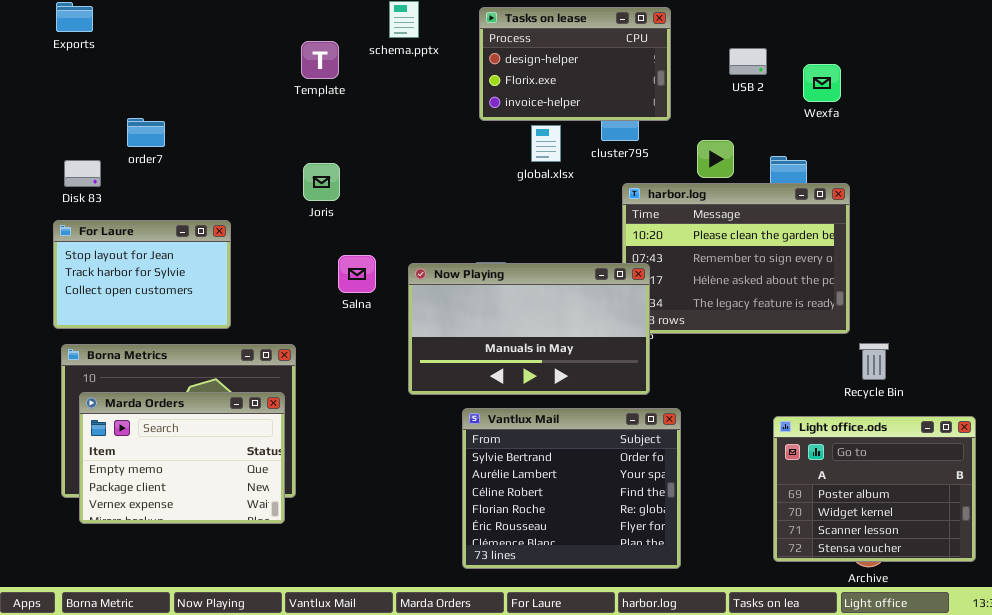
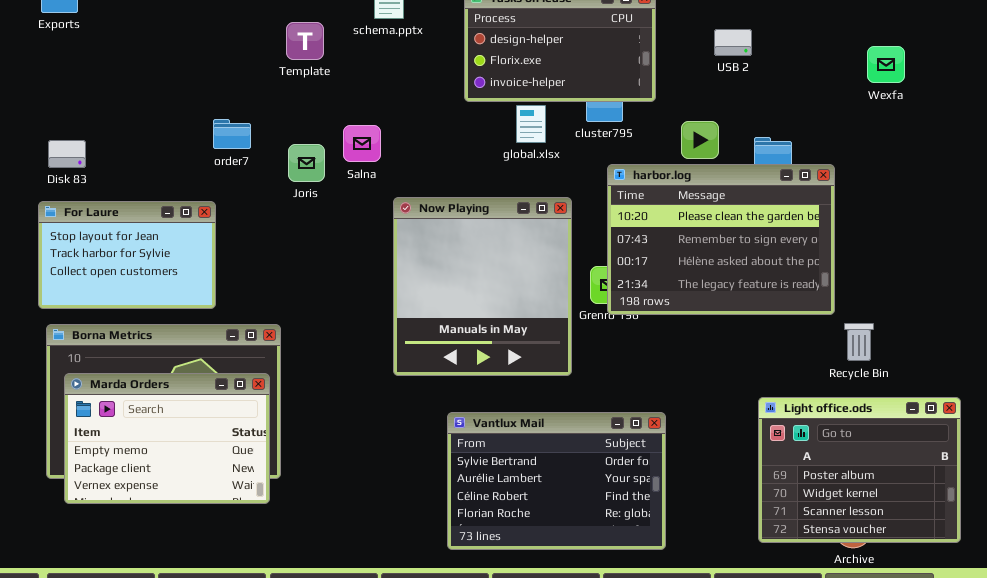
Wexfa: [803,64,841,102] -> [867,46,905,83], moved
order7: [127,118,165,147] -> [213,119,251,149], moved
Salna: [338,255,376,293] -> [343,125,381,162], moved
Now Playing: [408,263,650,395] -> [393,197,572,376], resized
Vantlux Mail: [462,408,681,569] -> [447,412,666,550], resized

